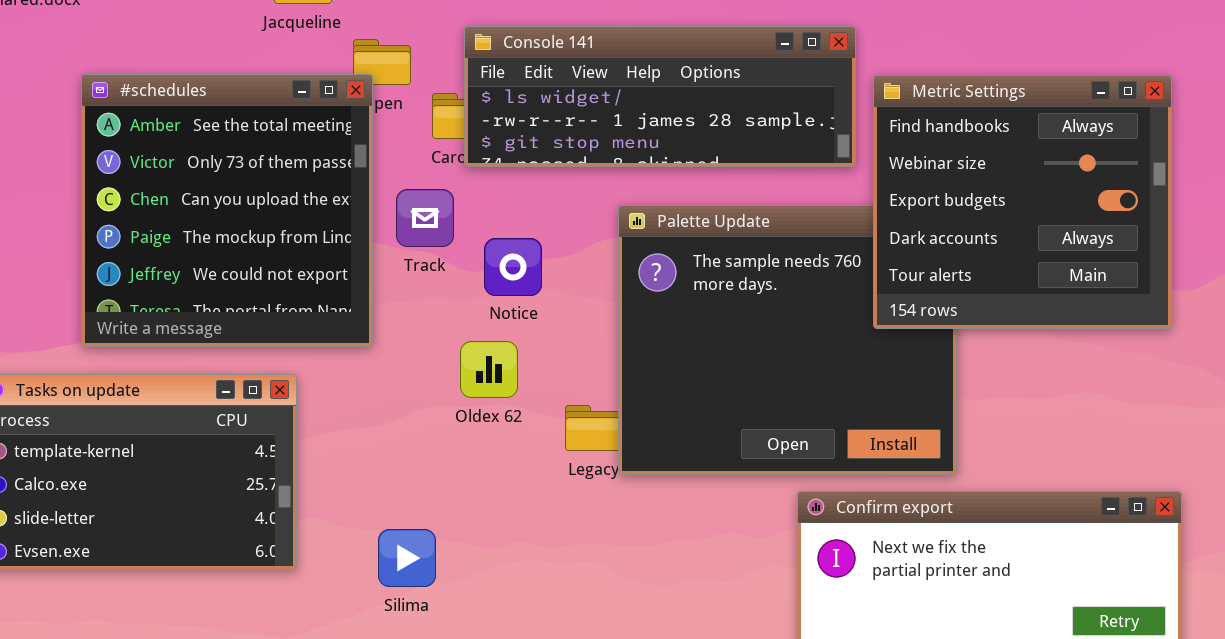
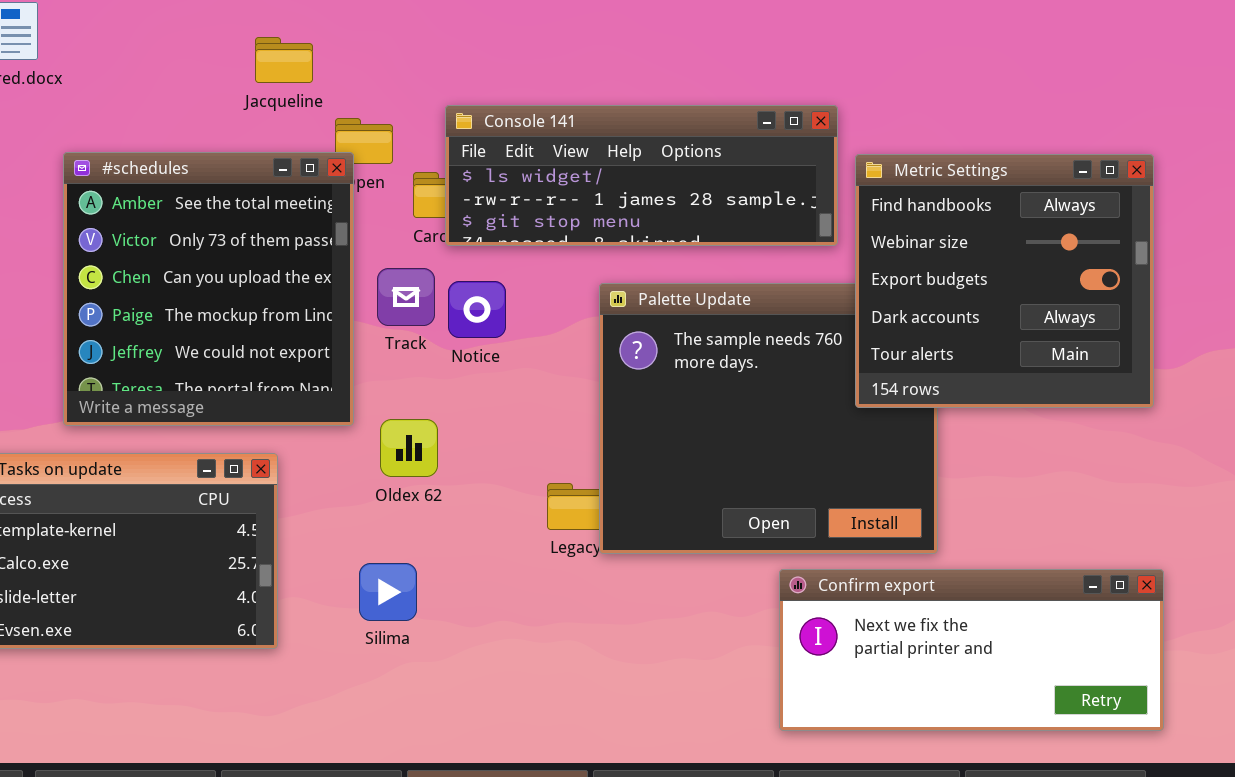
Notice: [484,238,542,296] -> [448,281,506,338], moved
Oldex 62: [460,341,518,398] -> [380,419,438,477], moved
Silima: [378,529,436,587] -> [359,563,417,621], moved

